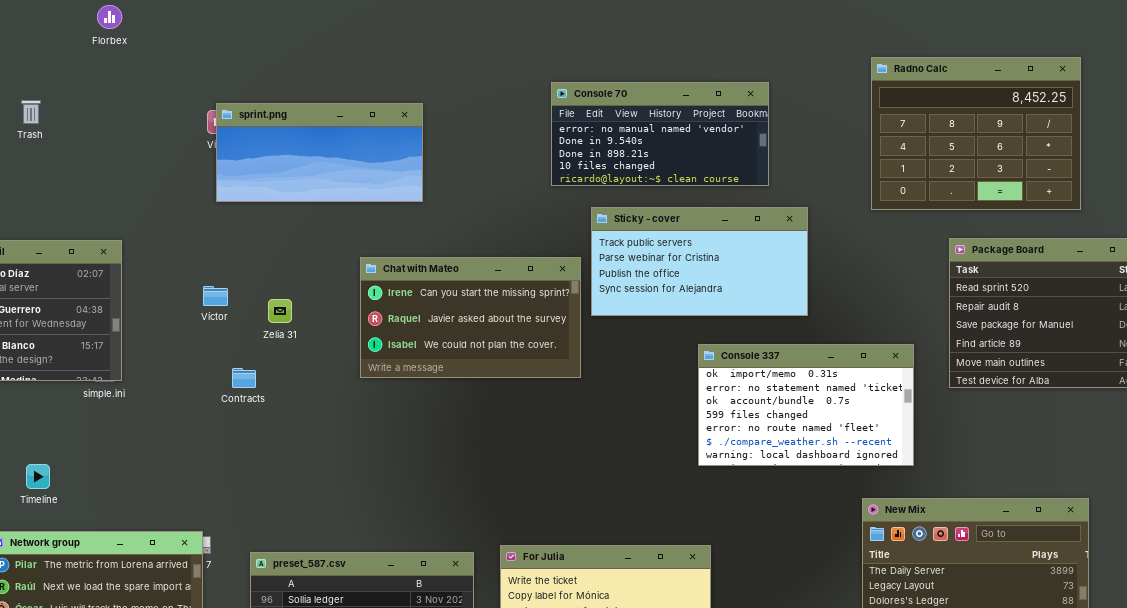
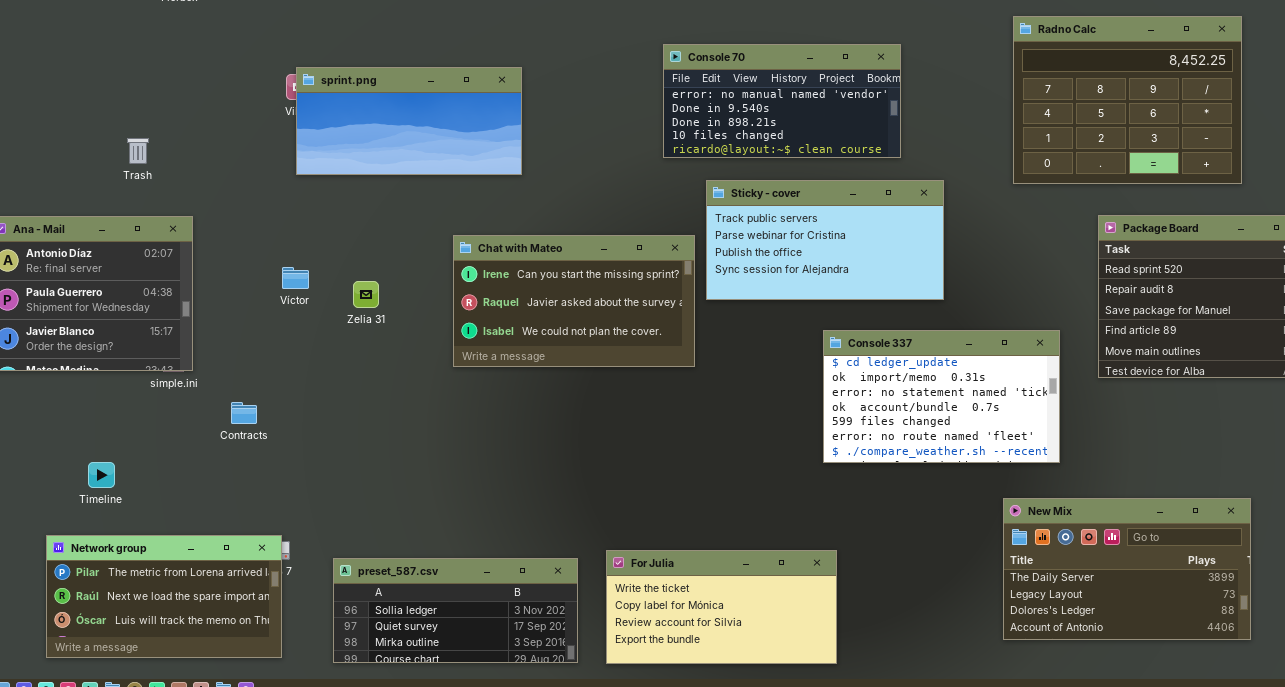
Trash: [21,100,41,124] -> [127,138,149,164], moved
Console 337: [698,344,914,466] -> [823,330,1060,463], scrolled up 1 row
Contracts: [232,368,256,388] -> [231,402,257,424], moved

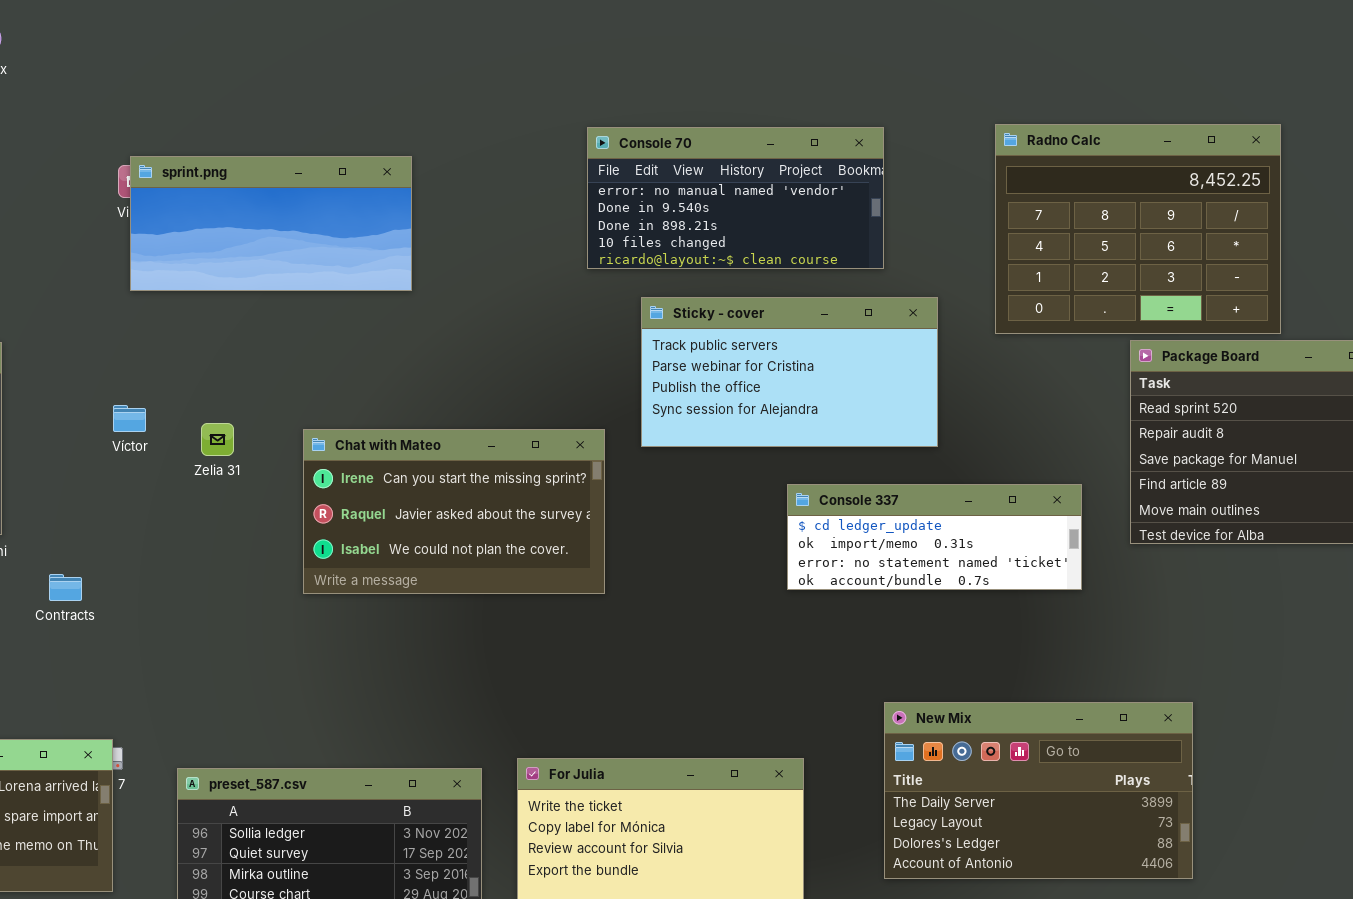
Radno Calc: [1013,16,1242,184] -> [995,124,1281,334], moved
Chat with Mateo: [453,235,695,367] -> [303,429,605,594], moved
Console 337: [823,330,1060,463] -> [787,484,1082,590], resized
New Mix: [1003,498,1251,640] -> [884,702,1193,879], moved

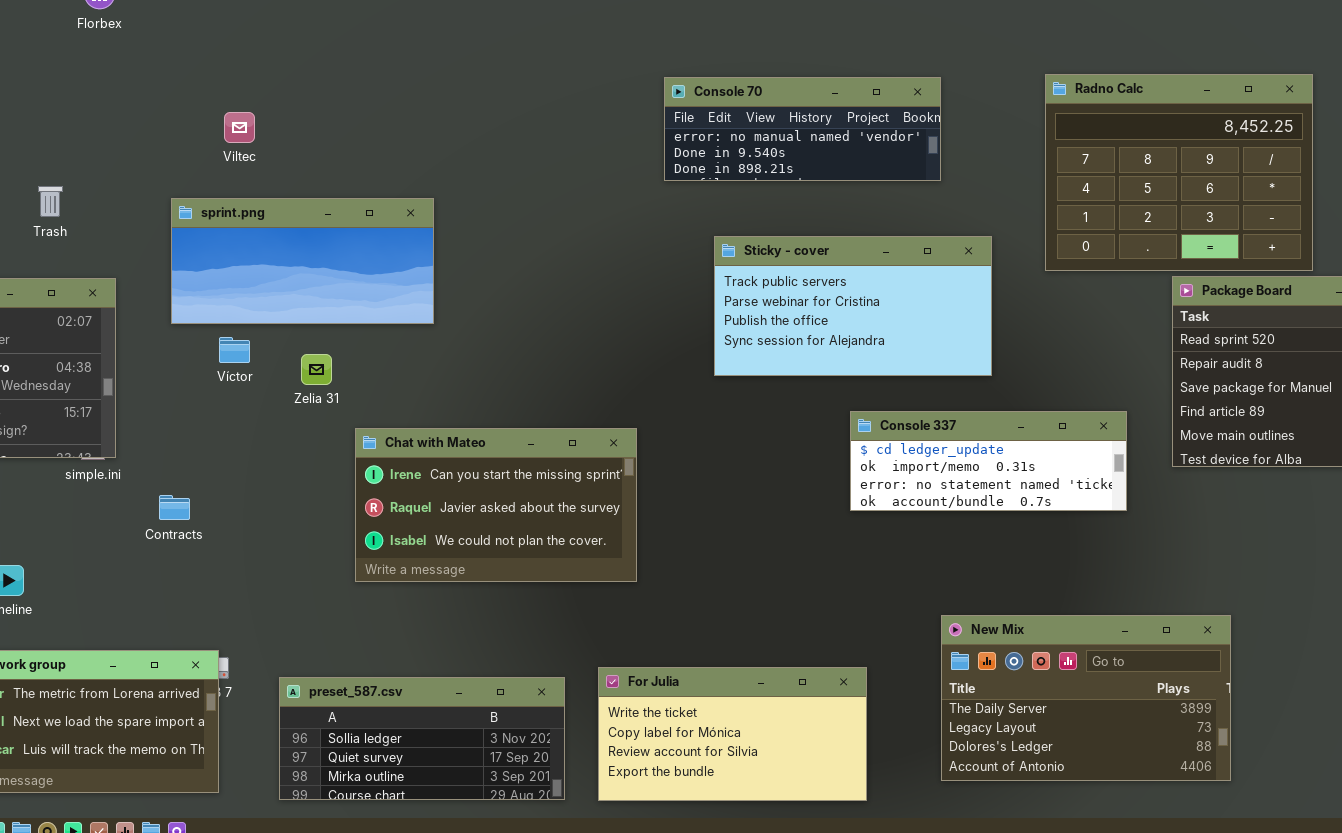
Console 70: [587,127,884,269] -> [664,77,941,181], resized
sprint.png: [130,156,412,291] -> [171,198,434,324], moved
Chat with Mateo: [303,429,605,594] -> [355,428,637,582], moved

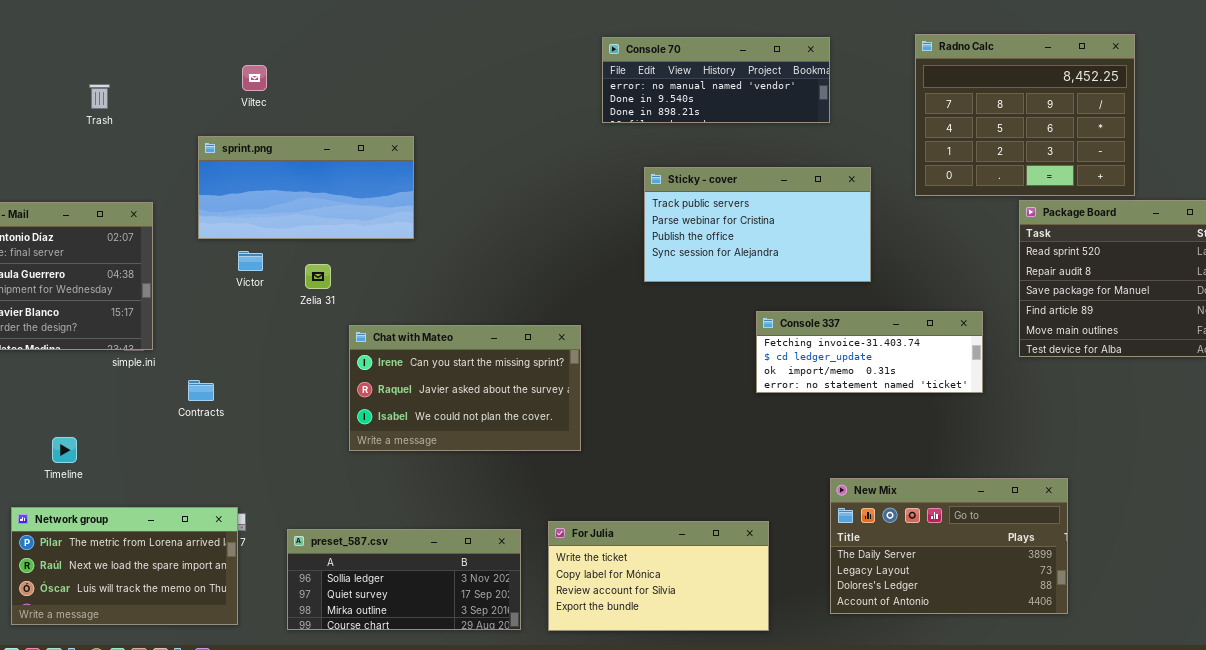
Trash: [38,186,63,217] -> [89,84,110,109], moved
Console 337: [850,411,1127,511] -> [756,311,983,393], scrolled up 1 row

